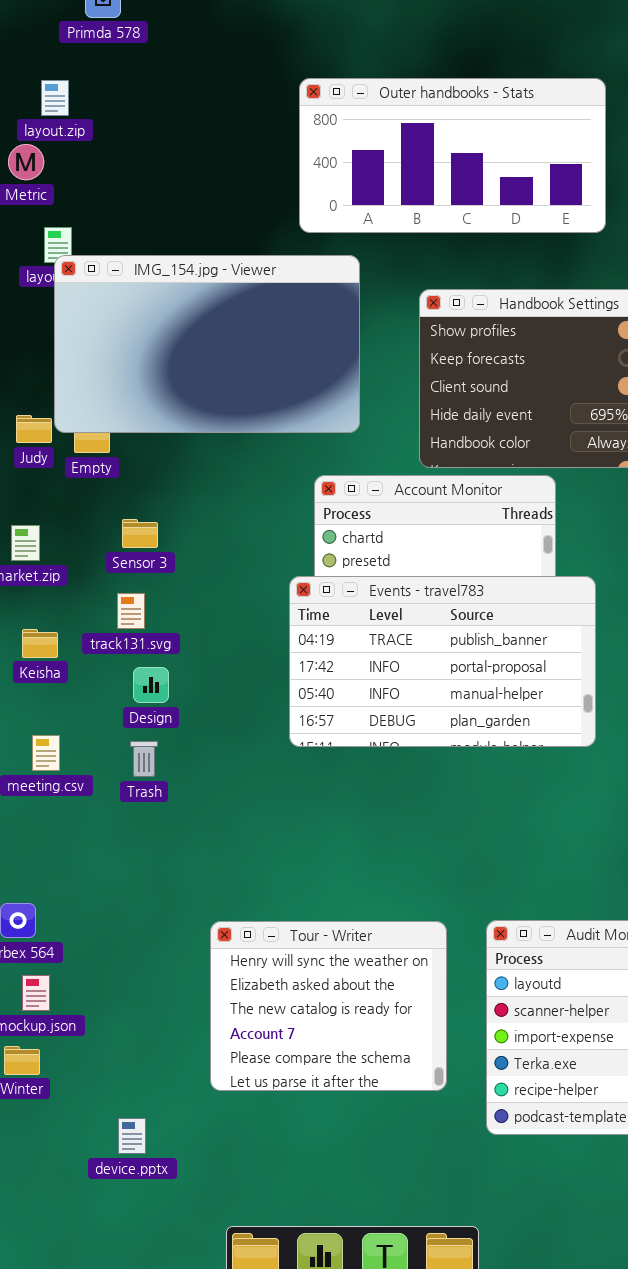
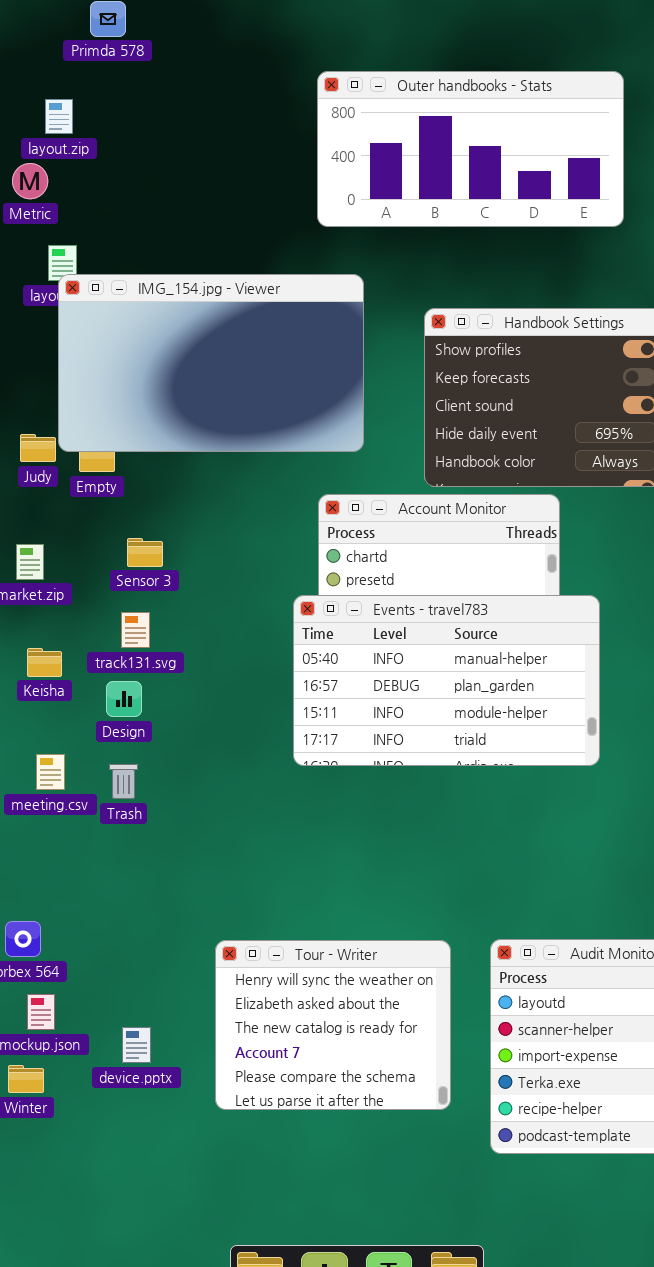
Outer handbooks - Stats: [299,78,606,233] -> [317,71,624,227], moved
Events - travel783: [289,576,596,747] -> [293,595,600,766], scrolled down 2 rows
Design: [133,667,169,703] -> [106,681,142,717], moved
Trash: [130,741,158,777] -> [109,764,138,799], moved
device.pptx: [118,1118,146,1154] -> [122,1027,151,1063], moved

